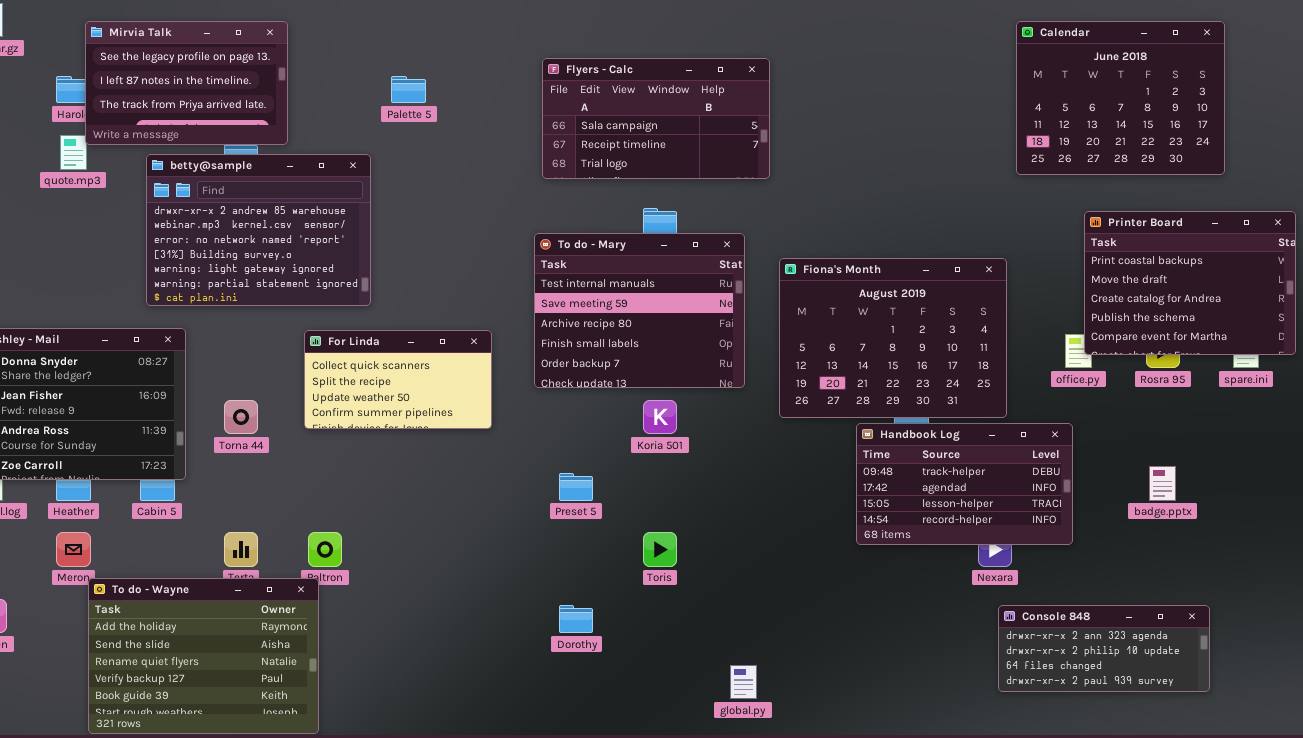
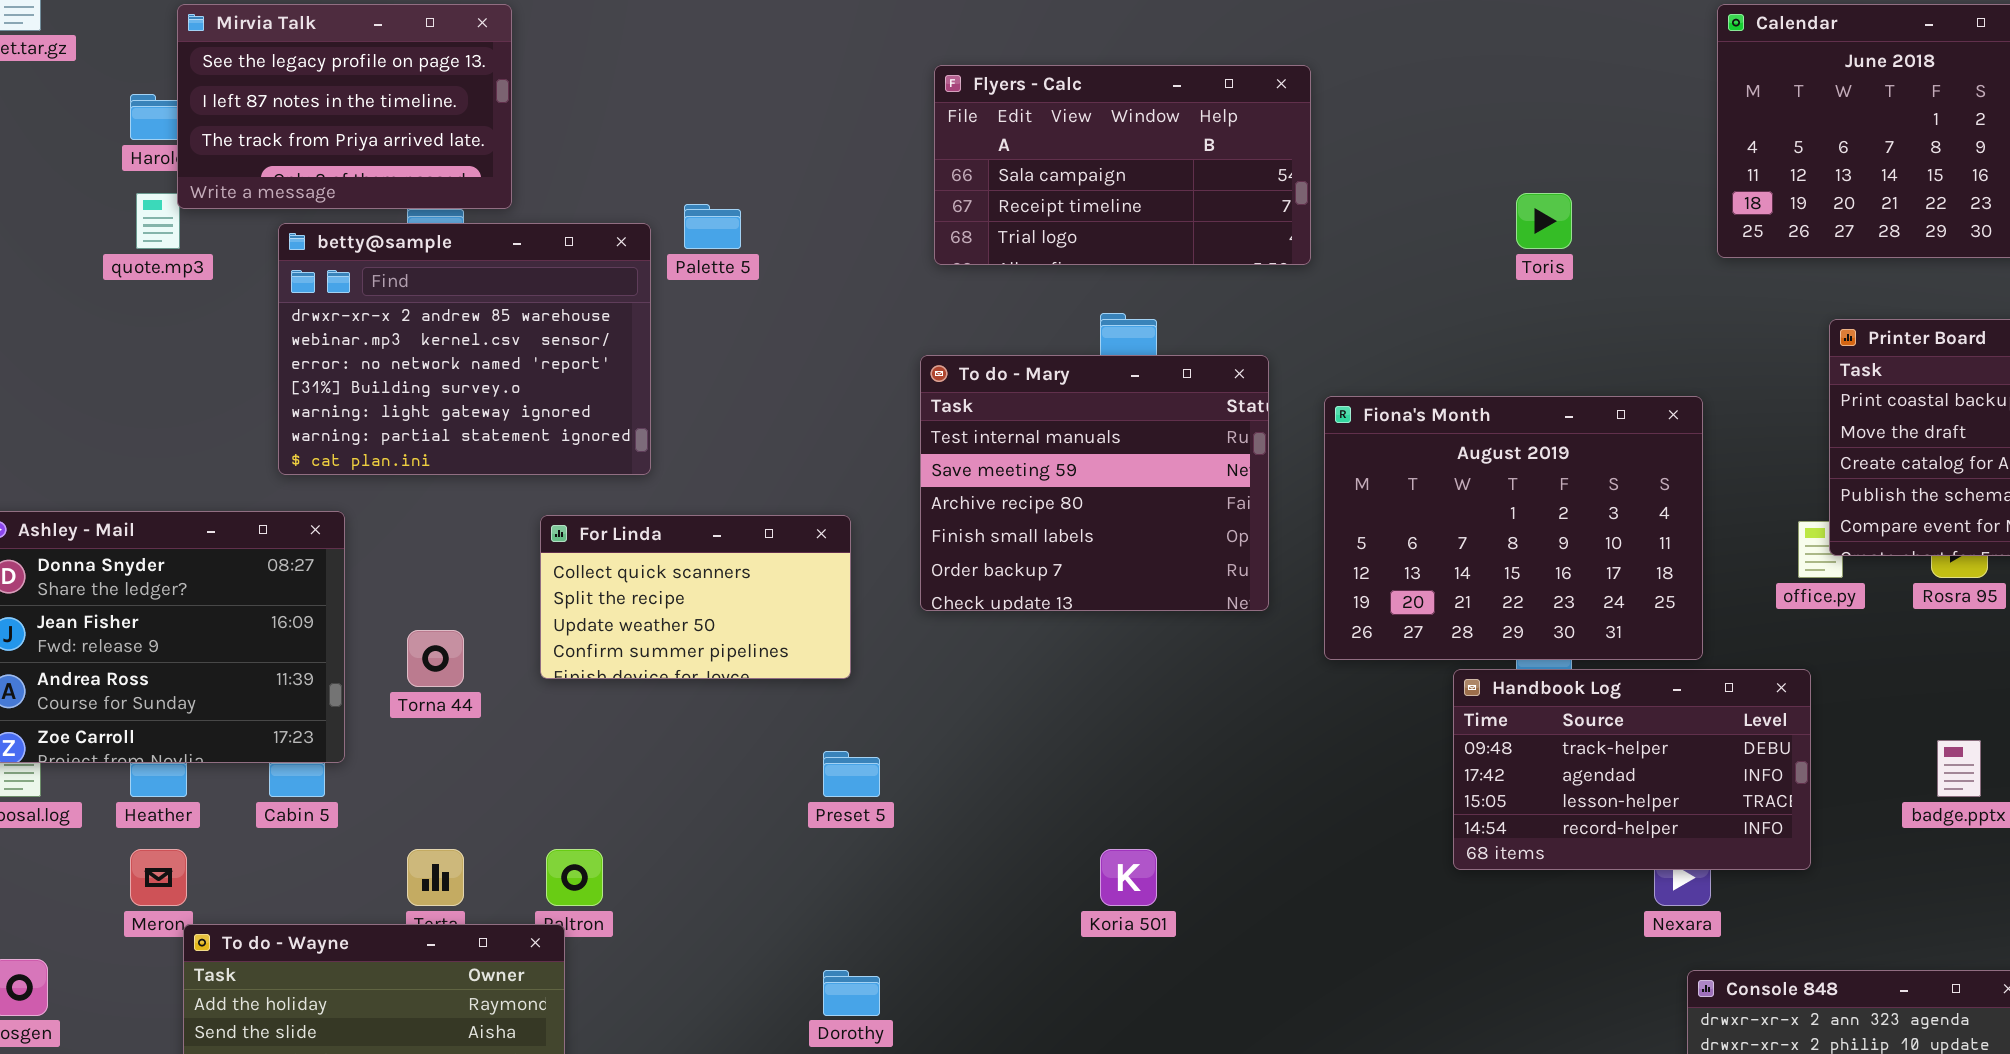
Palette 5: [391,76,426,103] -> [684,204,741,249], moved
Koria 501: [643,400,677,434] -> [1100,849,1157,906], moved
Preset 5: [559,473,593,501] -> [823,751,880,797], moved
Toris: [643,532,677,567] -> [1516,193,1572,249], moved
Dorothy: [559,605,593,633] -> [823,970,880,1016], moved

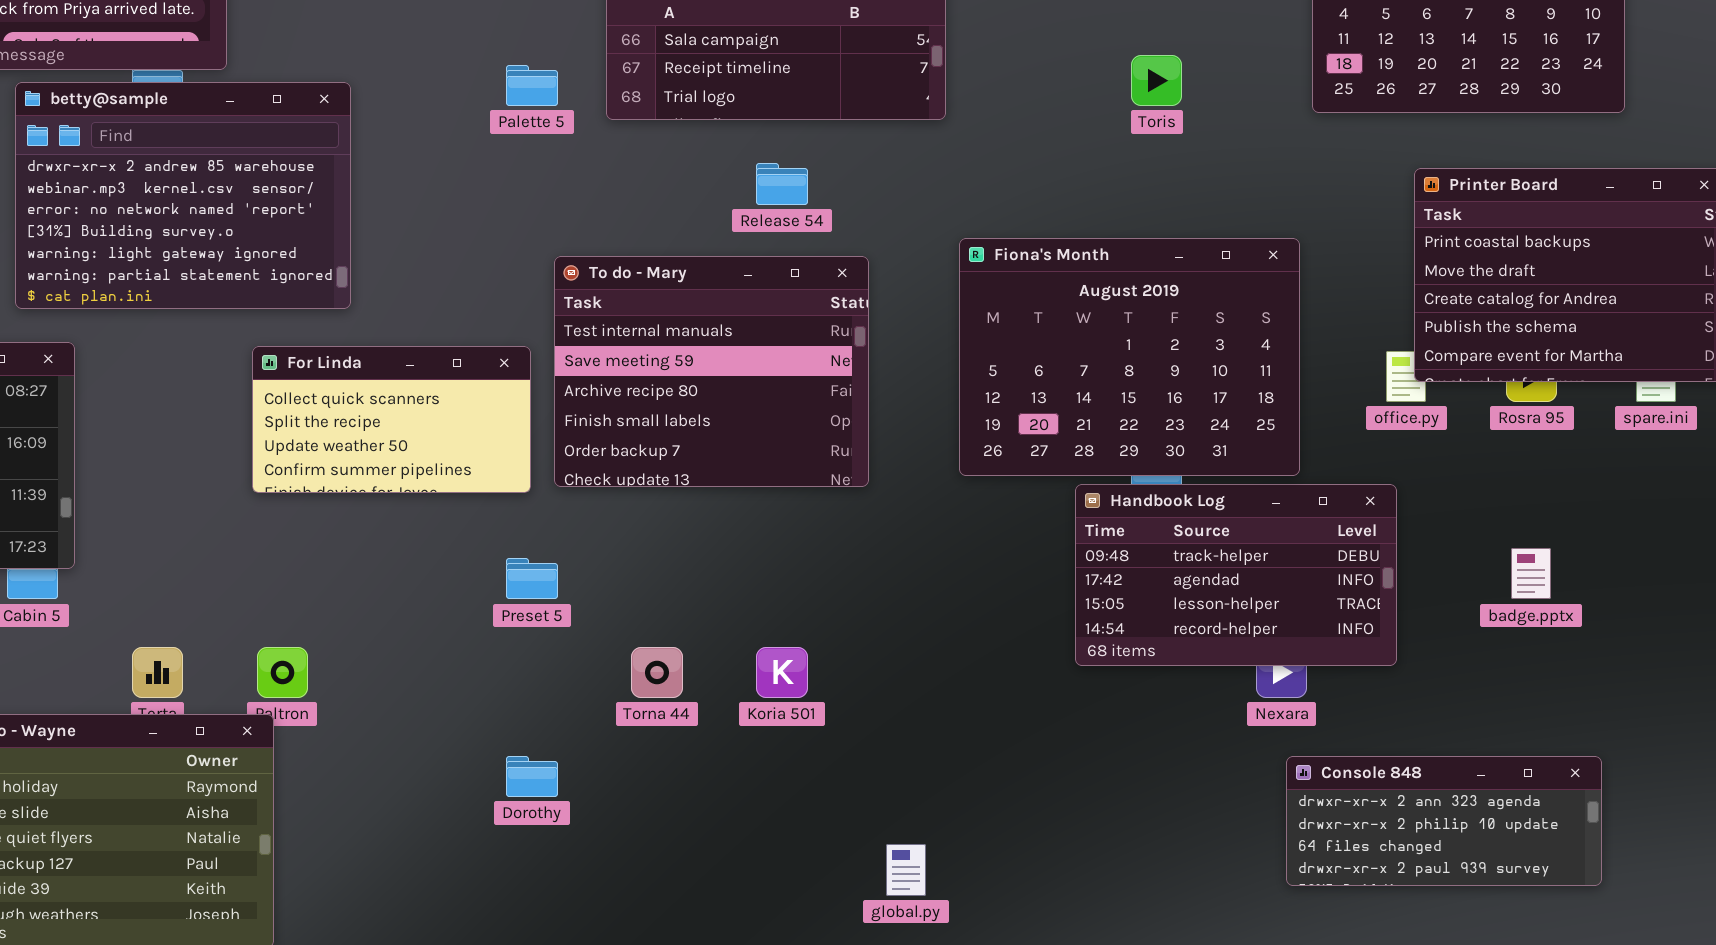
Palette 5: [684,204,741,249] -> [506,65,558,106], moved
To do - Mary: [920,355,1269,611] -> [554,256,869,487], moved
Torna 44: [407,630,464,687] -> [631,647,683,698], moved

